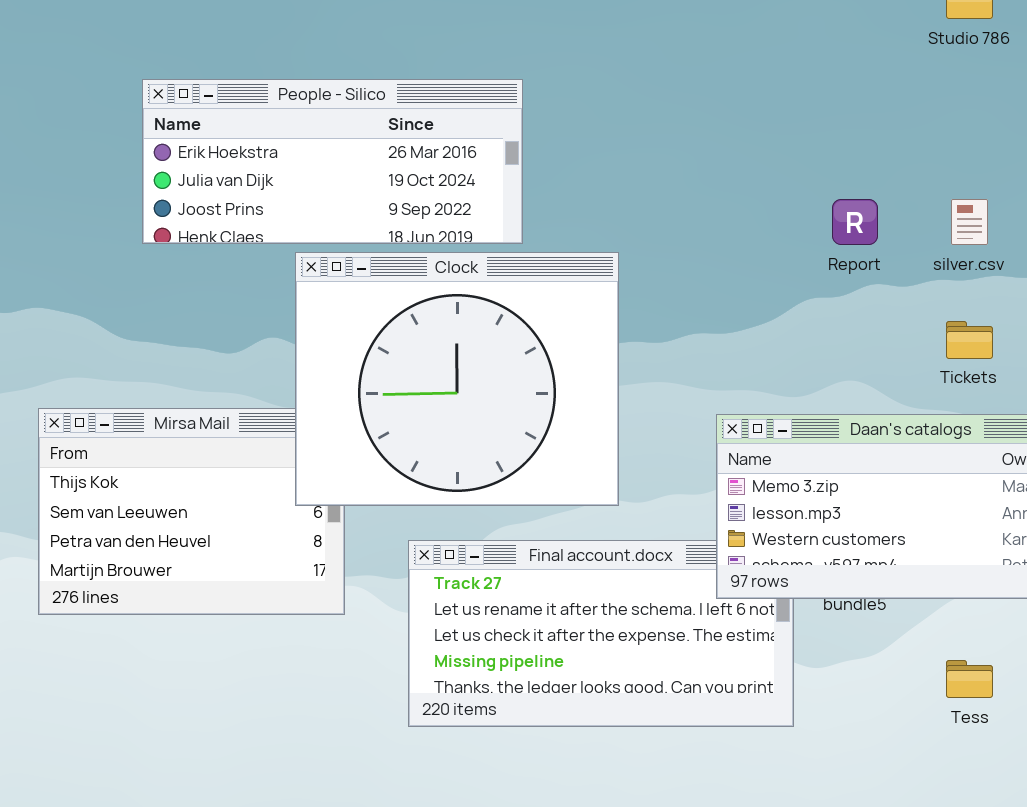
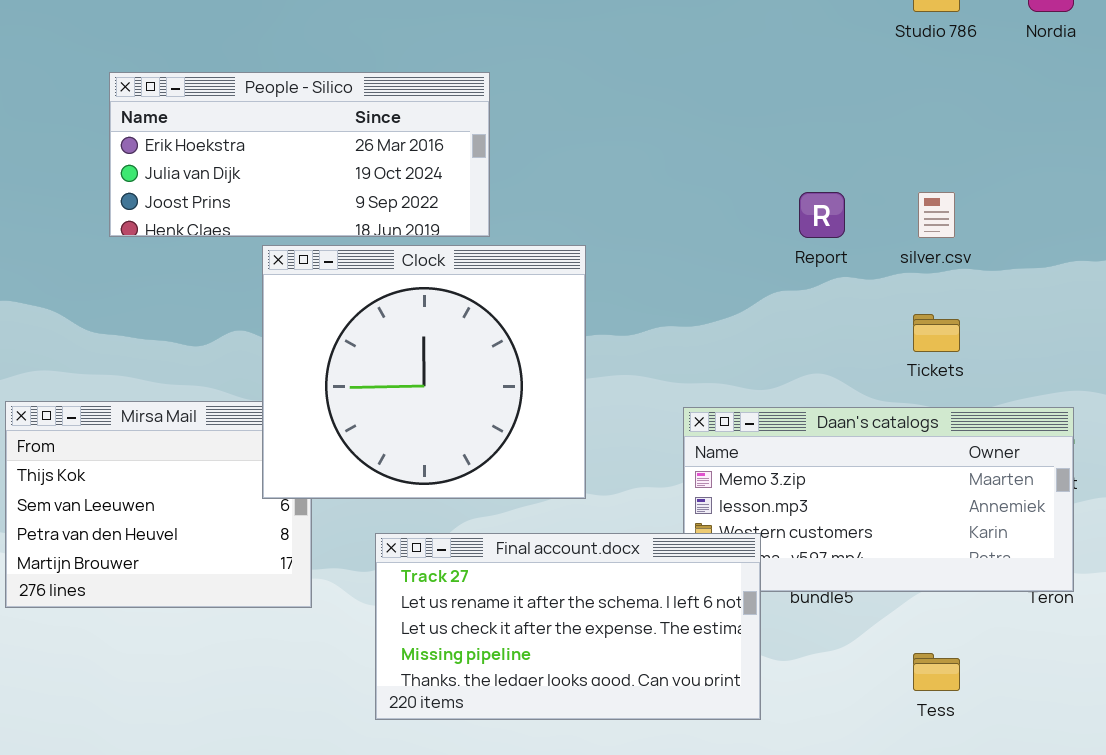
Final account.docx: [408,540,794,727] -> [375,533,761,720], raised

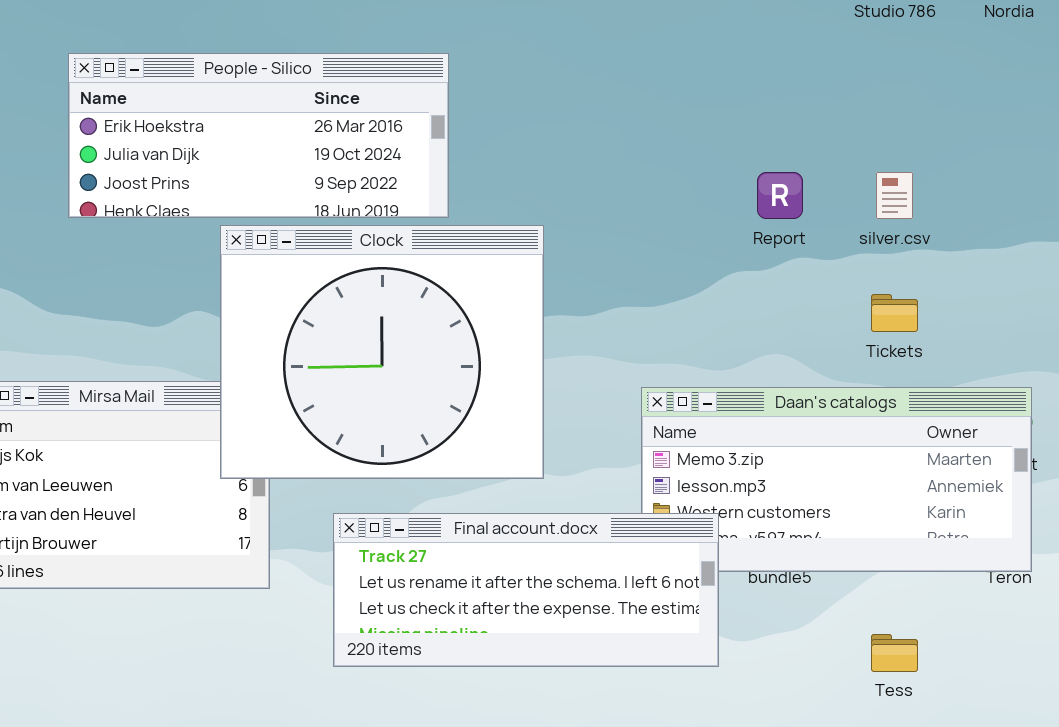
Final account.docx: [375,533,761,720] -> [333,513,719,667], resized

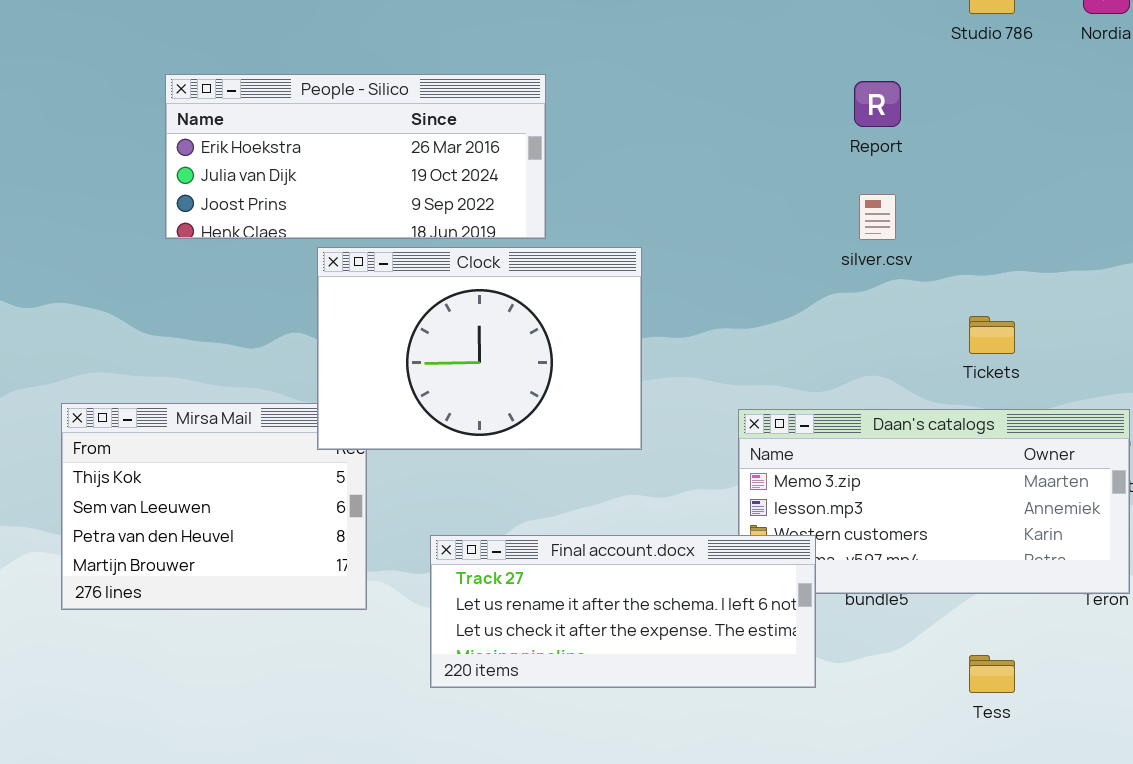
Report: [757,172,803,219] -> [854,81,901,127], moved
silver.csv: [876,172,913,219] -> [859,194,896,240], moved
Clock: [220,225,544,479] -> [317,247,642,450], resized

